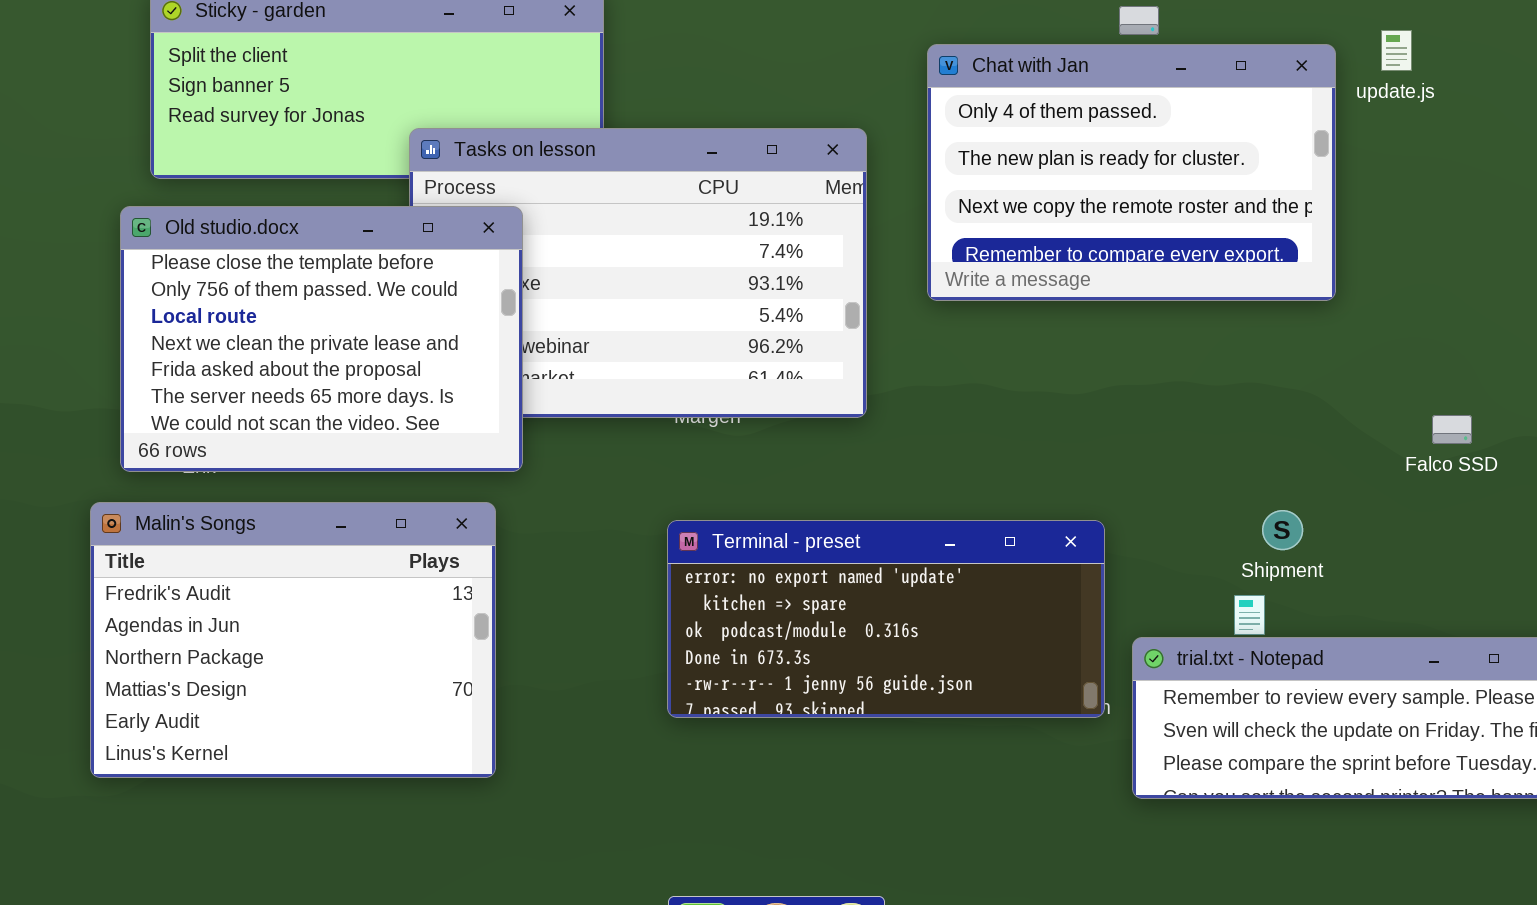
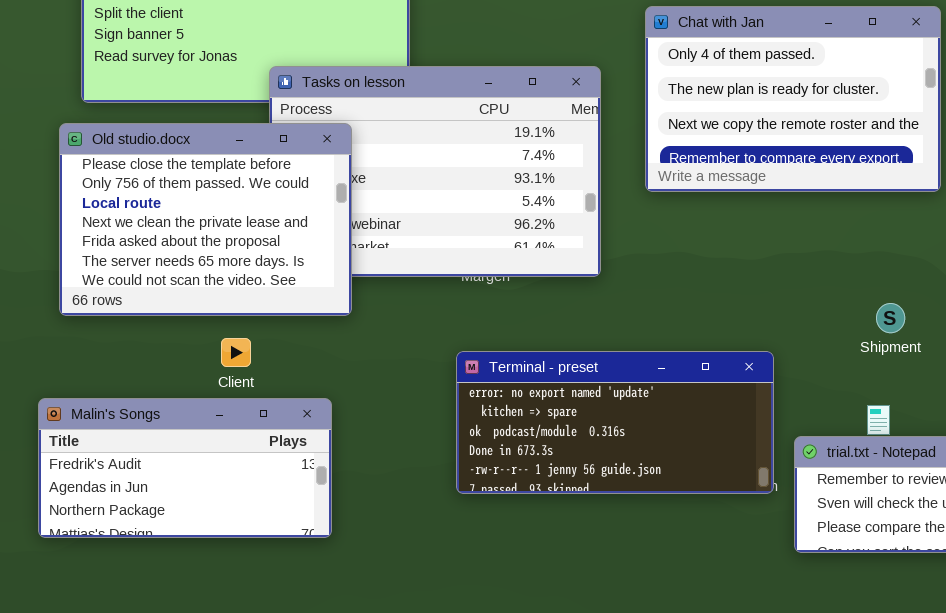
Malin's Songs: [90,502,496,778] -> [38,398,332,538], resized
Shipment: [1262,510,1303,550] -> [876,303,905,333], moved

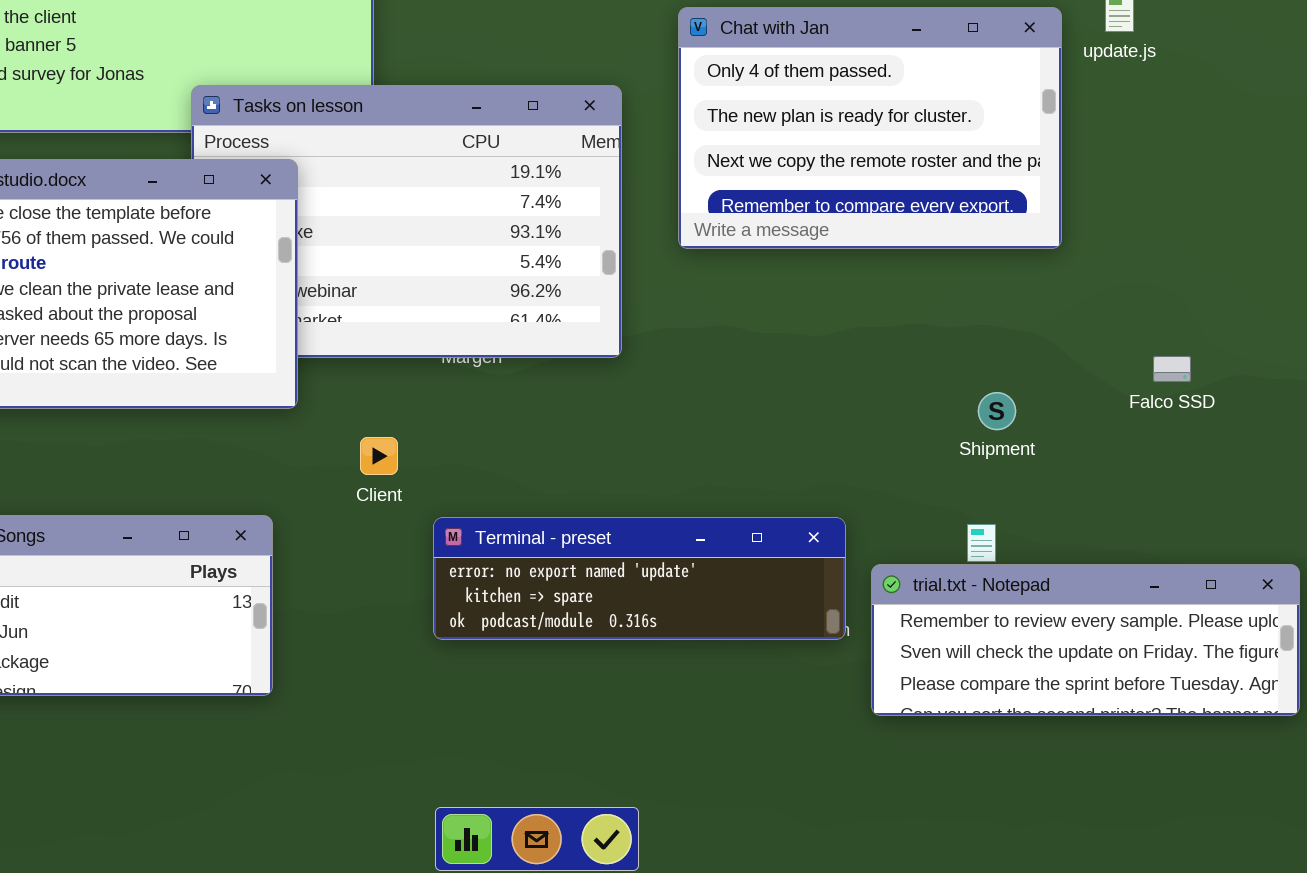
Client: [221,338,251,367] -> [360,437,398,475], moved
Terminal - preset: [456,351,774,494] -> [433,517,846,640], resized

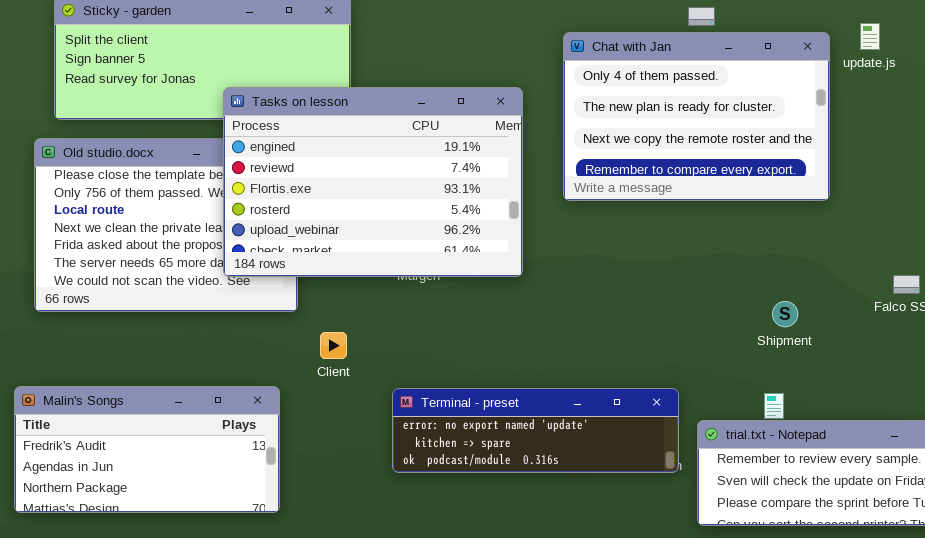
Tasks on lesson: [191,85,622,358] -> [223,87,523,277], raised
Client: [360,437,398,475] -> [320,332,347,359], moved

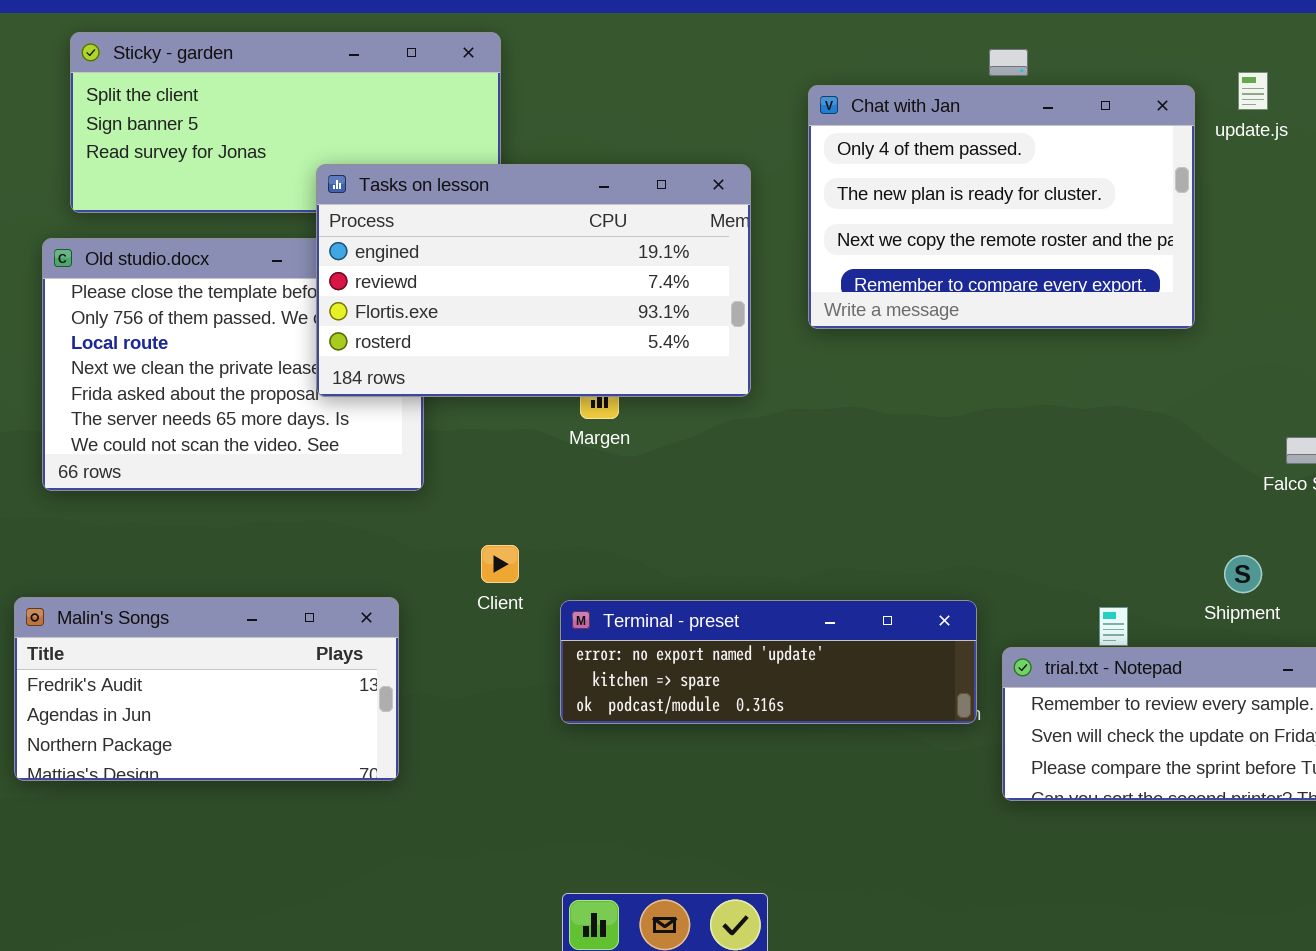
Tasks on lesson: [223,87,523,277] -> [316,164,751,397], resized
Shipment: [772,301,798,327] -> [1224,555,1262,593], moved
Client: [320,332,347,359] -> [481,545,519,583], moved

